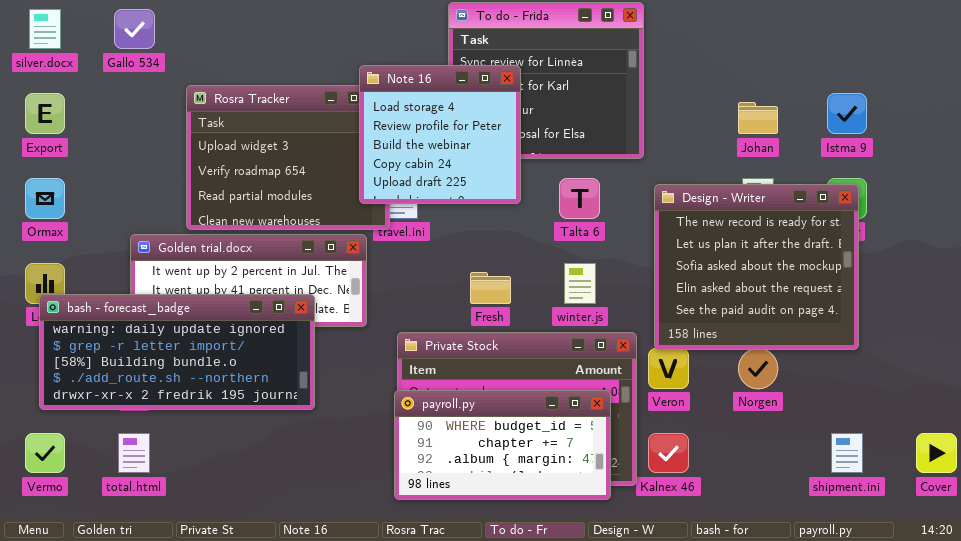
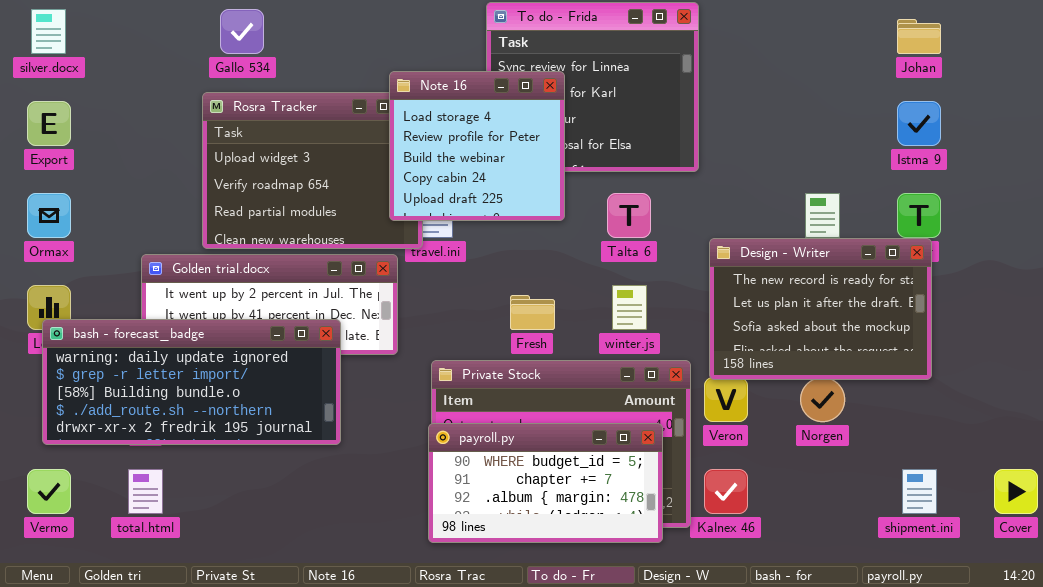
Gallo 534: [114,9,155,49] -> [220,9,264,54], moved
Johan: [738,102,778,134] -> [897,19,941,54], moved
Design - Writer: [654,184,859,350] -> [709,238,932,380], resized

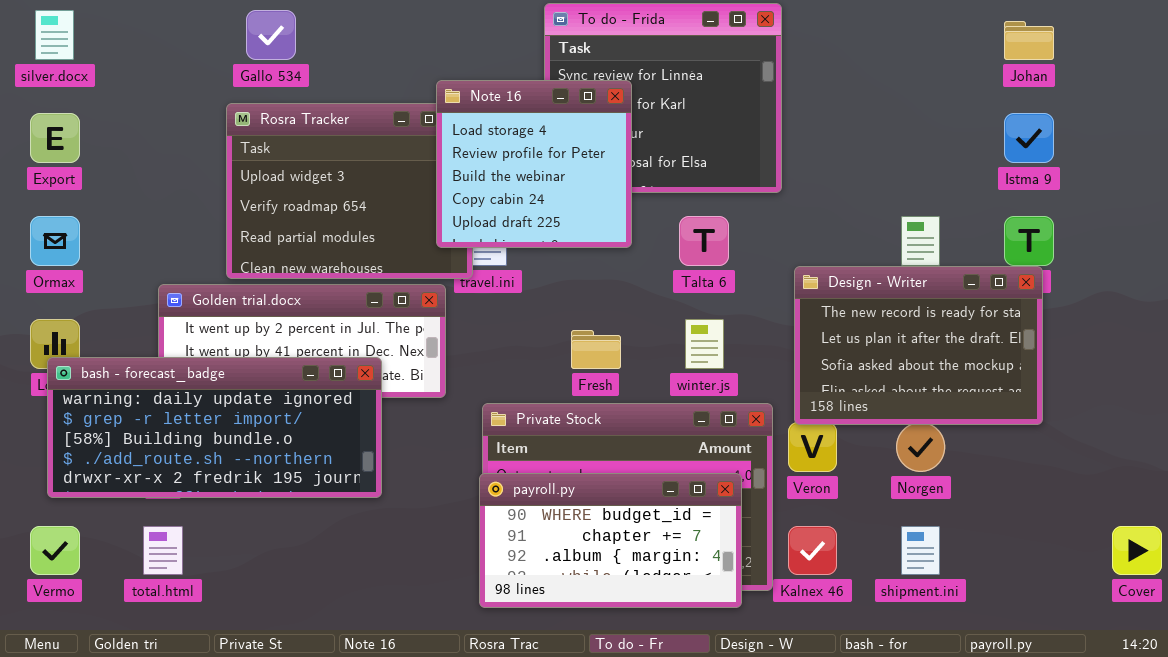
shipment.ini: [902,469,937,514] -> [901,526,940,575], moved

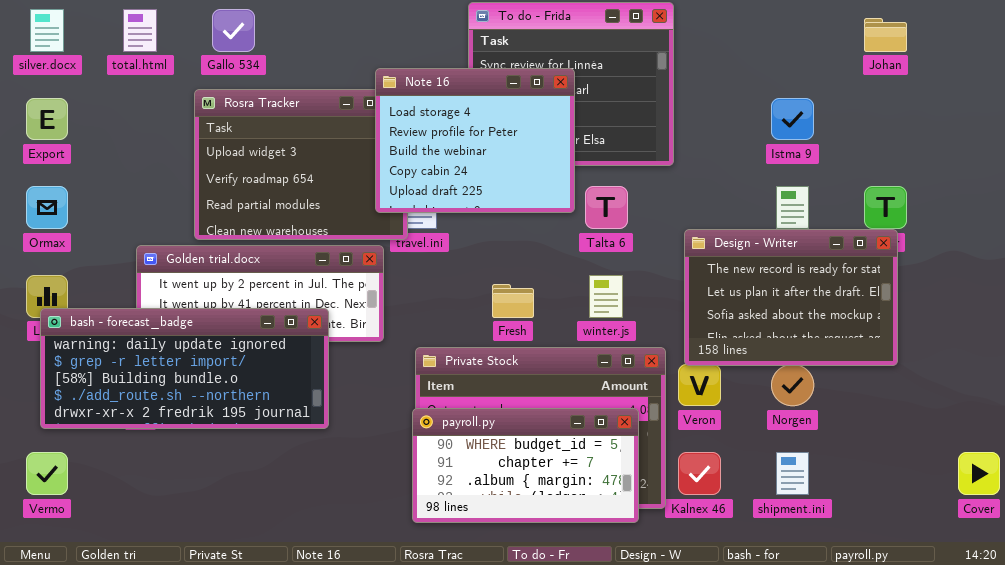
Note 16: [436,80,632,248] -> [375,68,575,213], resized
Istma 9: [1004,113,1054,163] -> [771,98,814,140], moved
total.html: [143,526,183,575] -> [123,9,157,52], moved

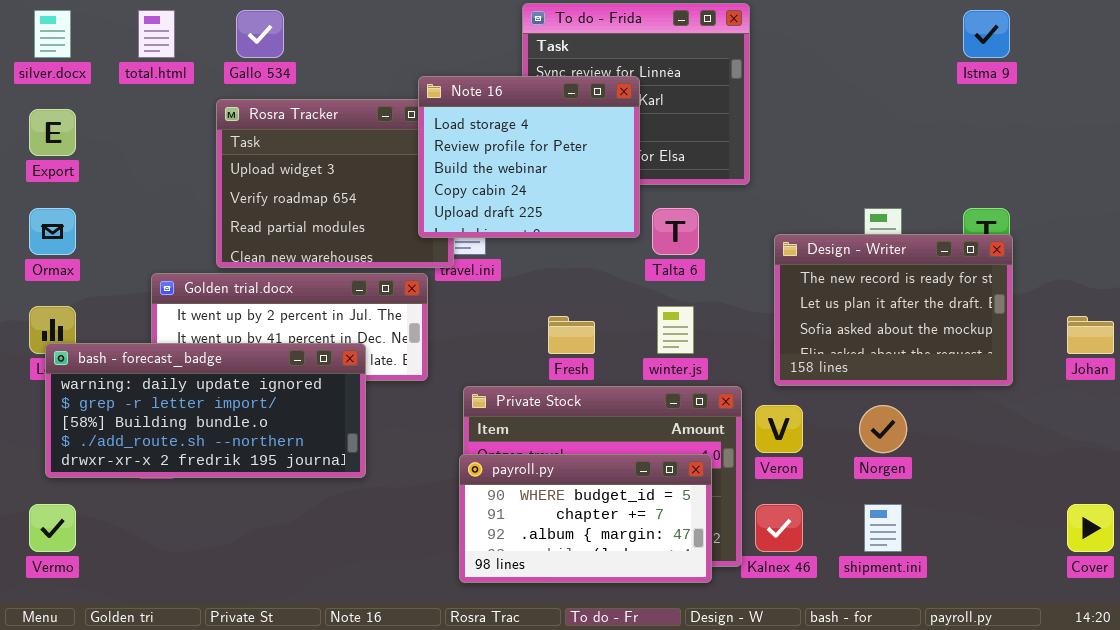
Johan: [864,18,907,52] -> [1067,316,1114,354], moved
Istma 9: [771,98,814,140] -> [963,10,1010,58], moved
Design - Writer: [684,229,898,366] -> [774,234,1013,386], moved

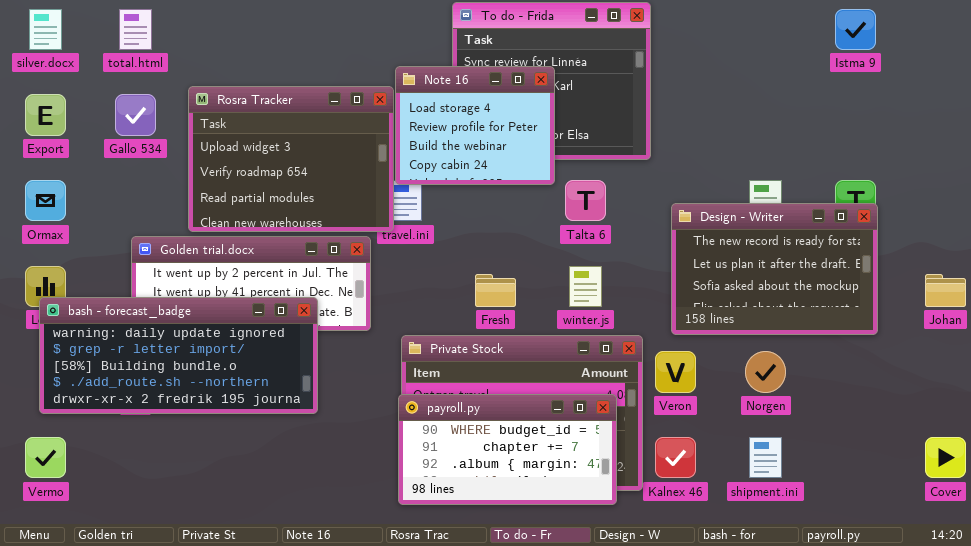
Gallo 534: [236,10,284,58] -> [115,94,156,136], moved
Note 16: [418,76,640,238] -> [395,66,555,185], resized

